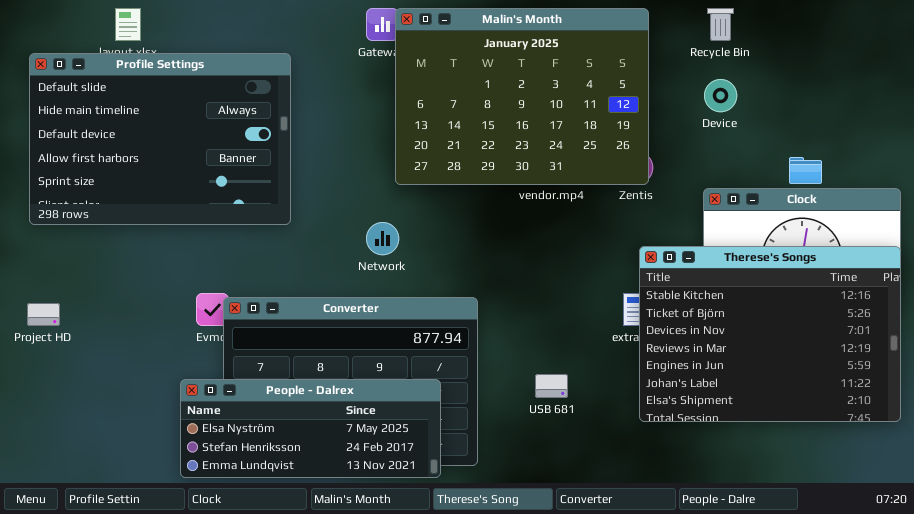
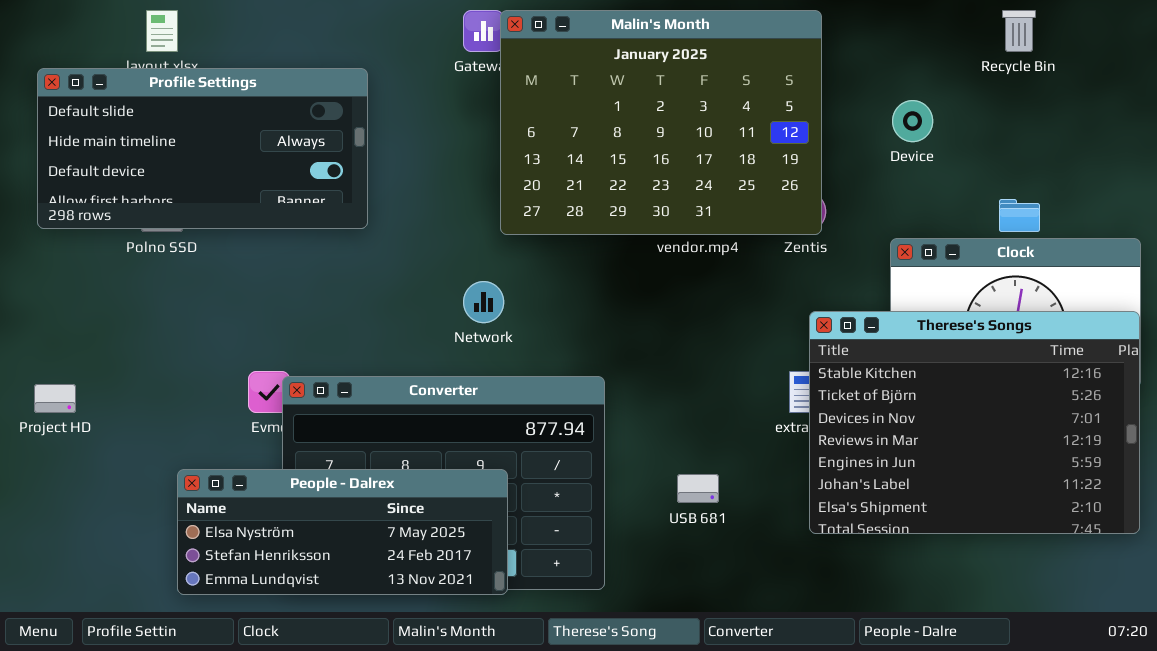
Recycle Bin: [707,8,734,41] -> [1002,10,1036,52], moved
Profile Settings: [29,53,291,225] -> [37,68,368,229], resized
People - Dalrex: [180,379,441,478] -> [177,469,508,595], moved

